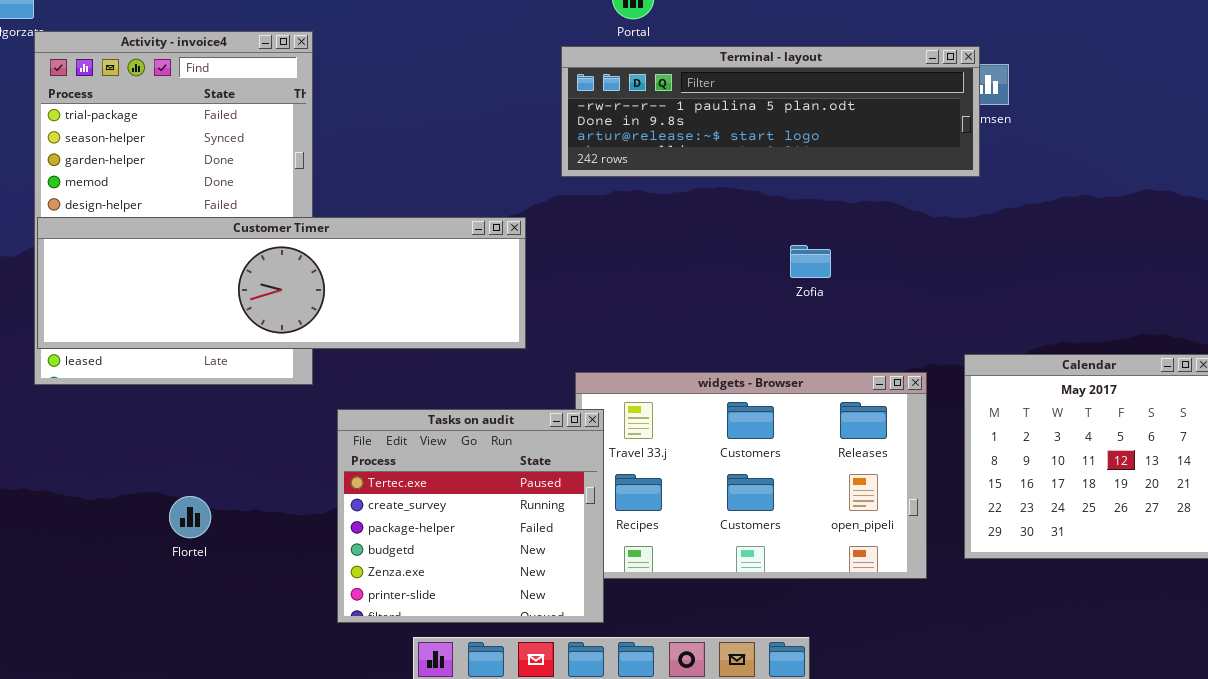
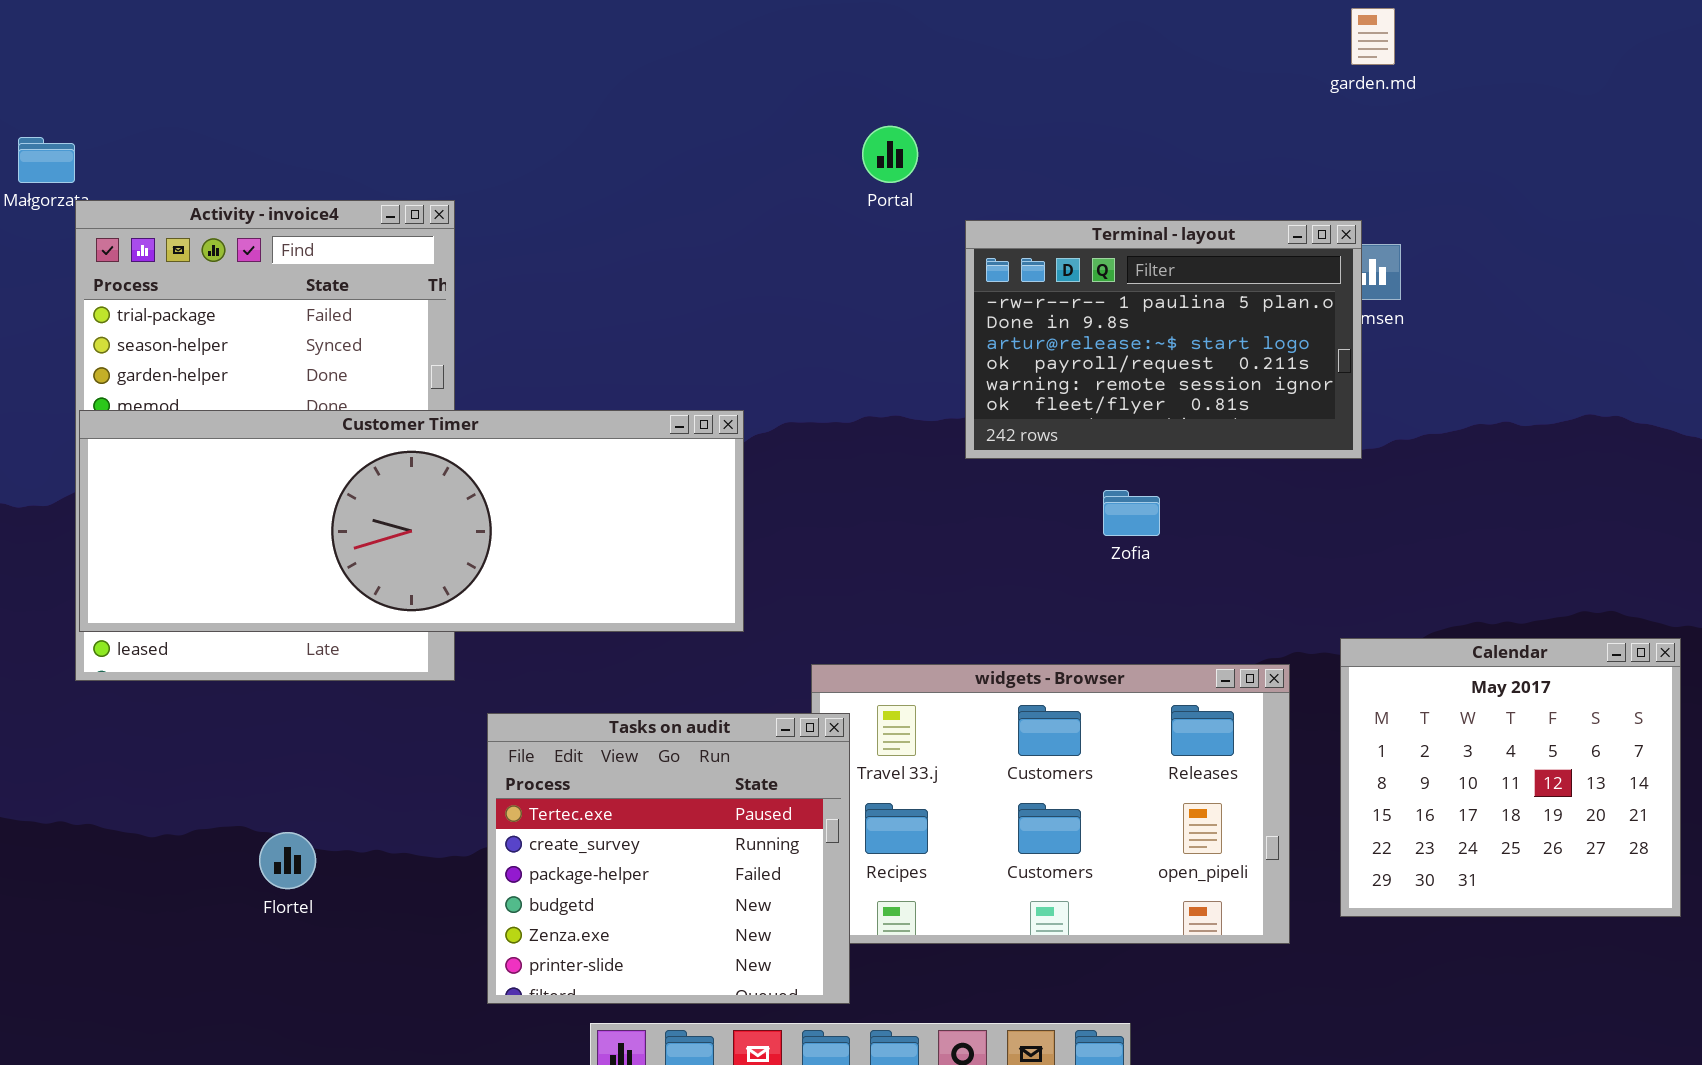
Terminal - layout: [561,46,980,177] -> [965,220,1362,459], resized
Customer Timer: [37,217,526,349] -> [79,410,744,632], resized

